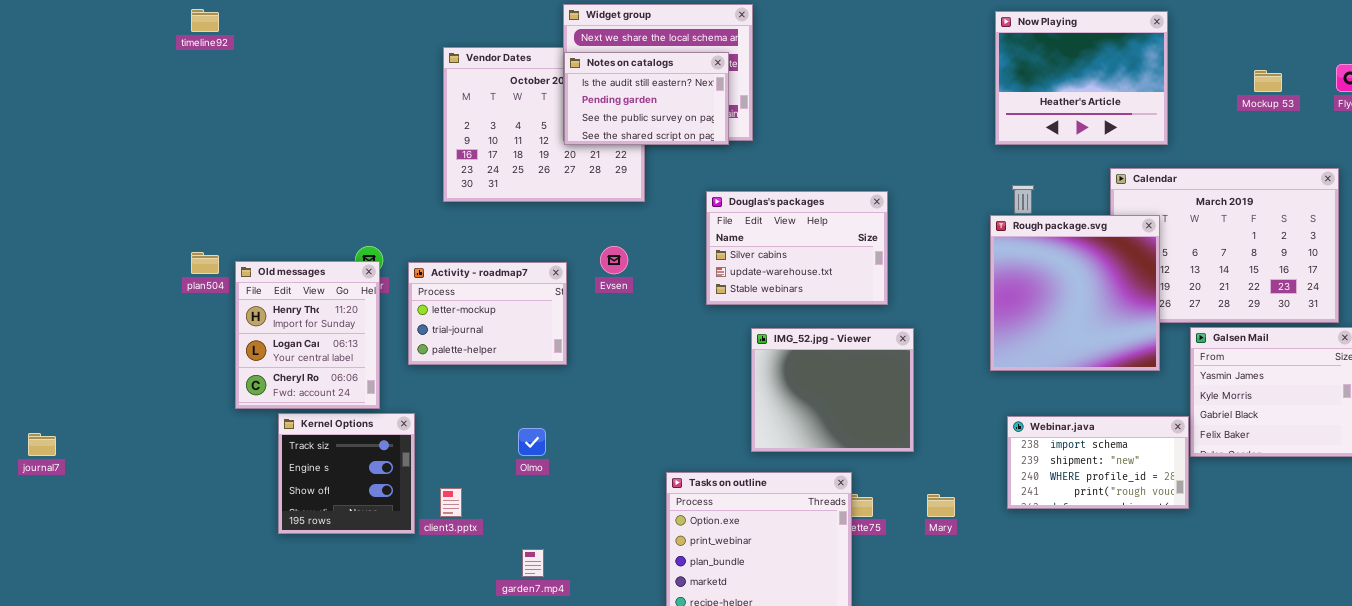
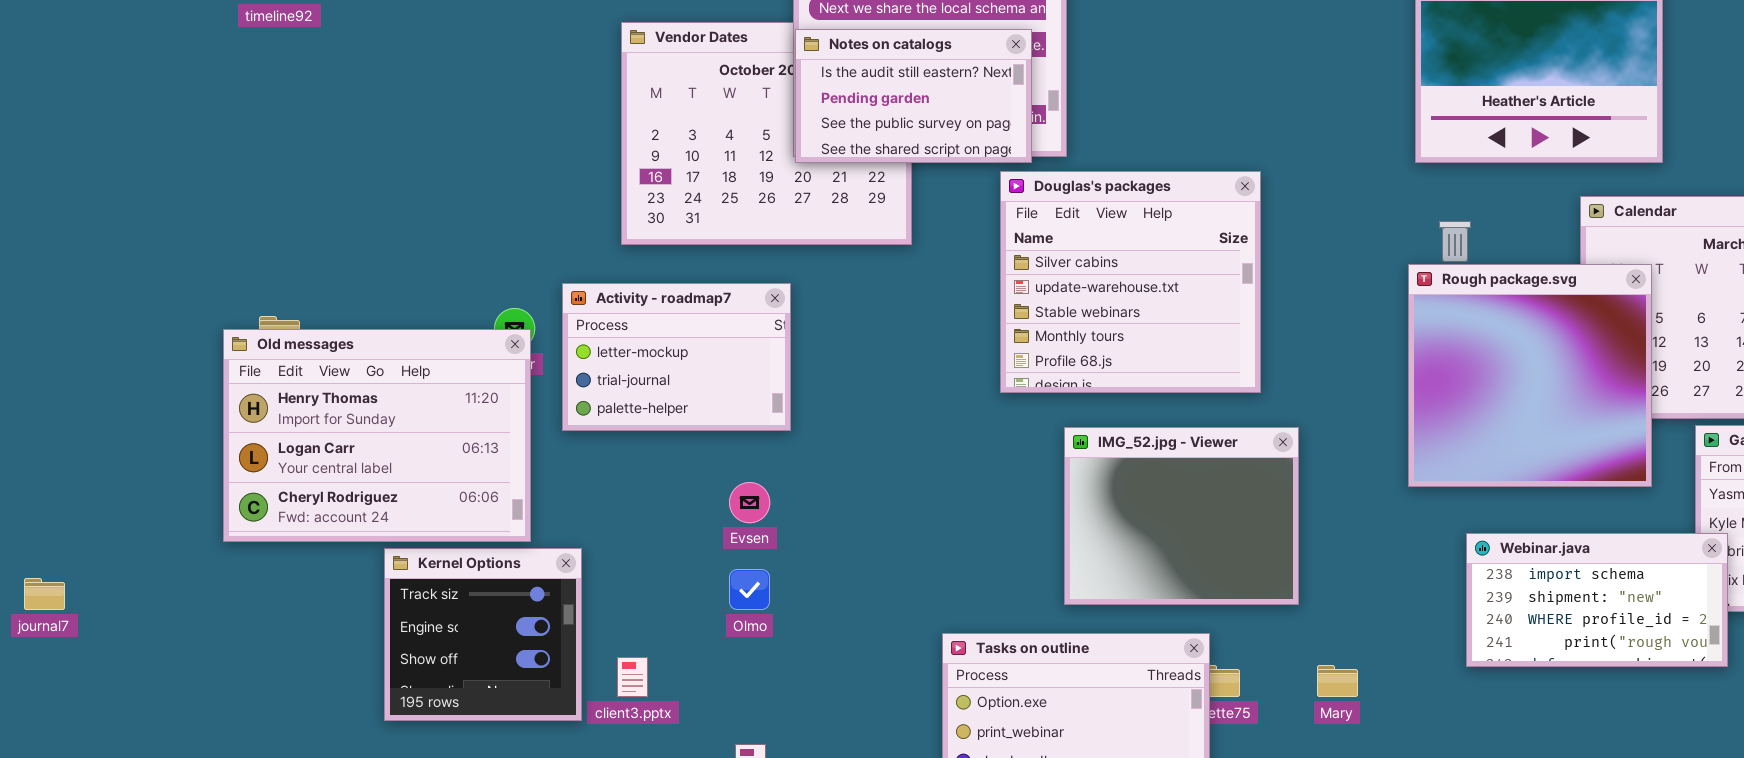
Douglas's packages: [706,191,888,305] -> [1000,171,1261,393], resized
Evsen: [600,246,628,274] -> [729,482,770,523], moved
Old messages: [235,261,380,409] -> [223,329,531,542], resized
Activity - roadmap7: [408,262,567,365] -> [562,283,791,431], moved
Webinar.java: [1007,416,1189,509] -> [1466,533,1728,667], moved

